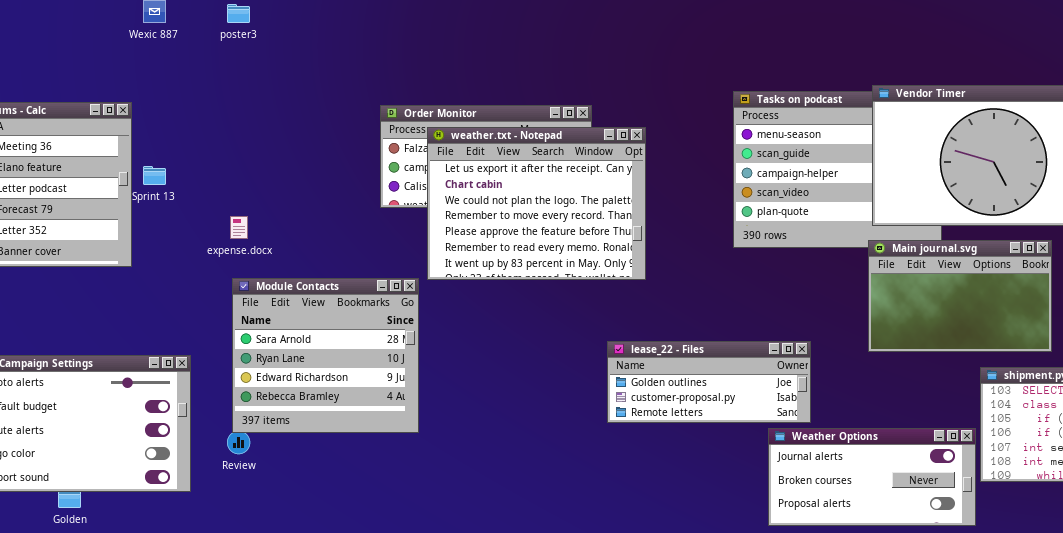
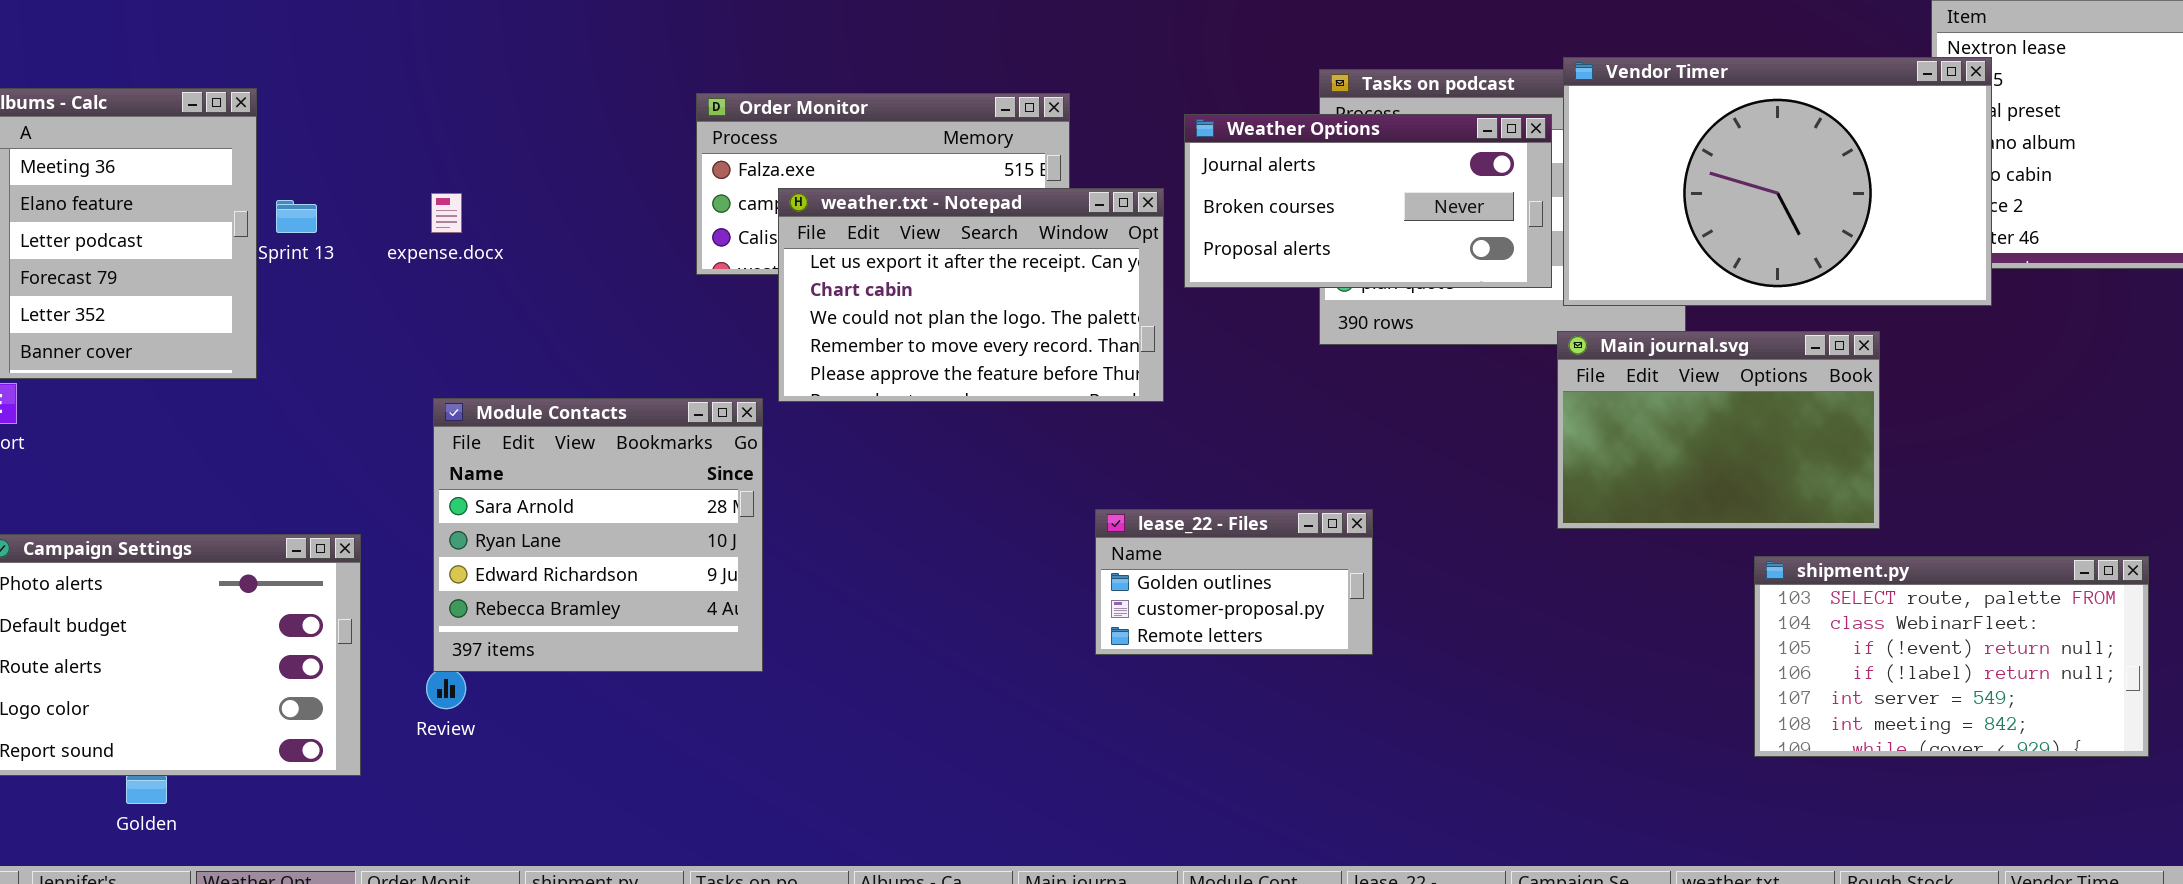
weather.txt - Notepad: [427,127,646,280] -> [778,188,1164,402], resized
expense.docx: [230,216,248,239] -> [431,193,462,233], moved
lease_22 - Files: [607,341,811,423] -> [1095,509,1373,655], resized
Weather Options: [768,428,976,526] -> [1184,114,1552,288], moved

